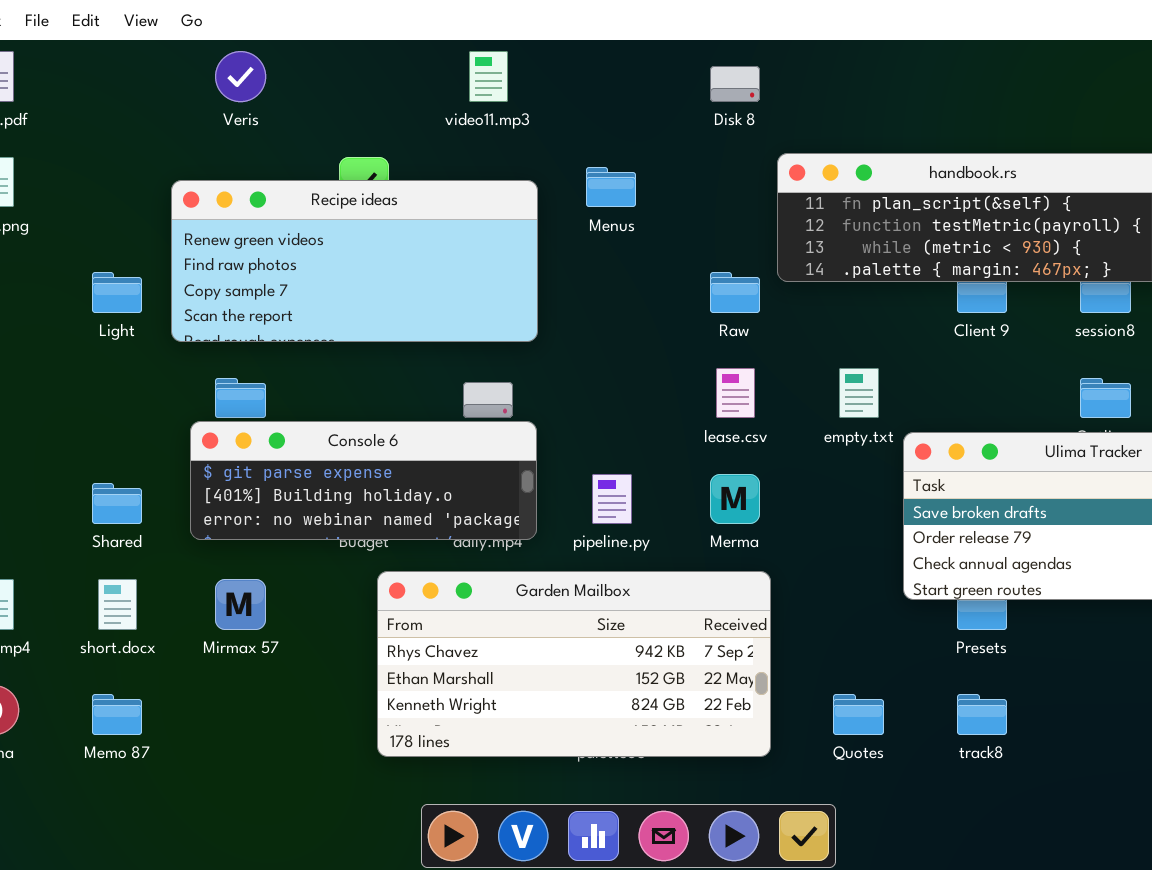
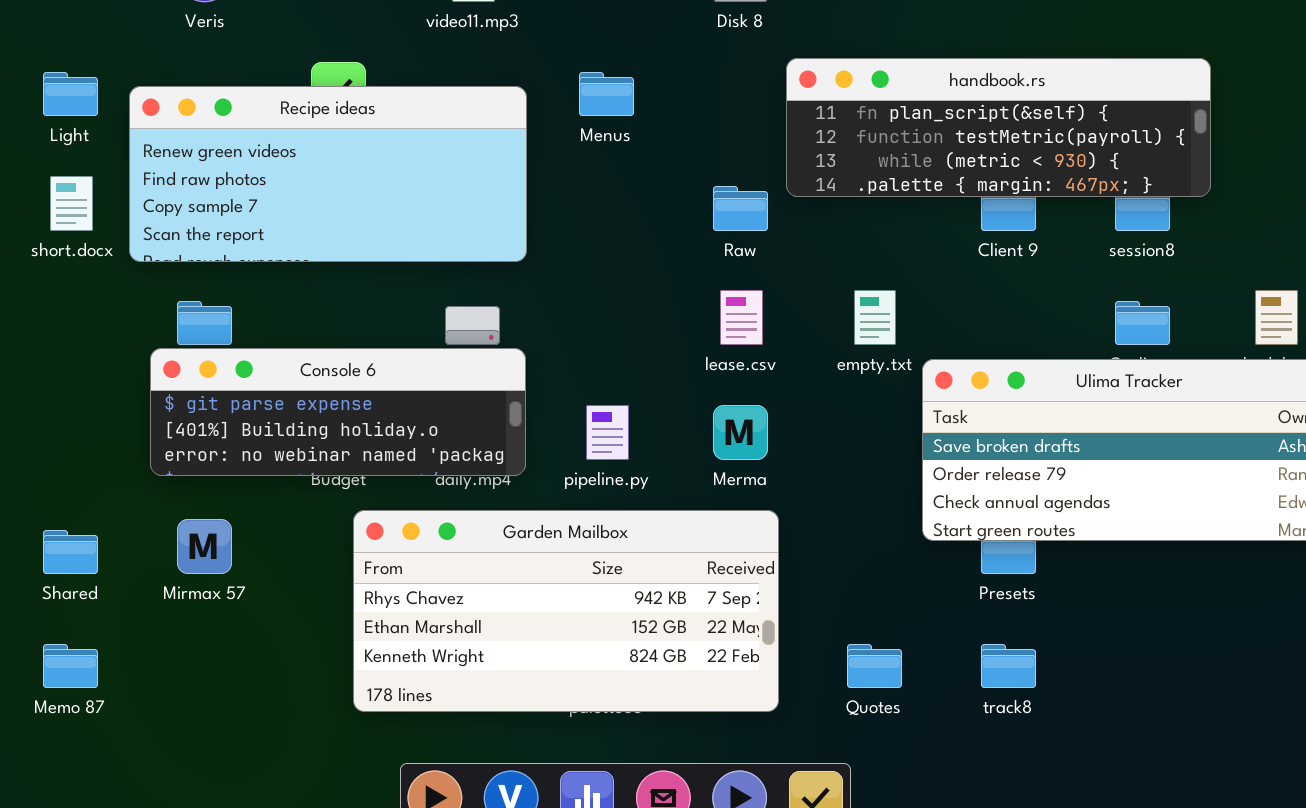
Light: [92,272,142,313] -> [43,72,98,116], moved
Shared: [92,483,142,524] -> [43,530,98,574], moved
short.docx: [98,579,137,630] -> [50,176,93,231], moved

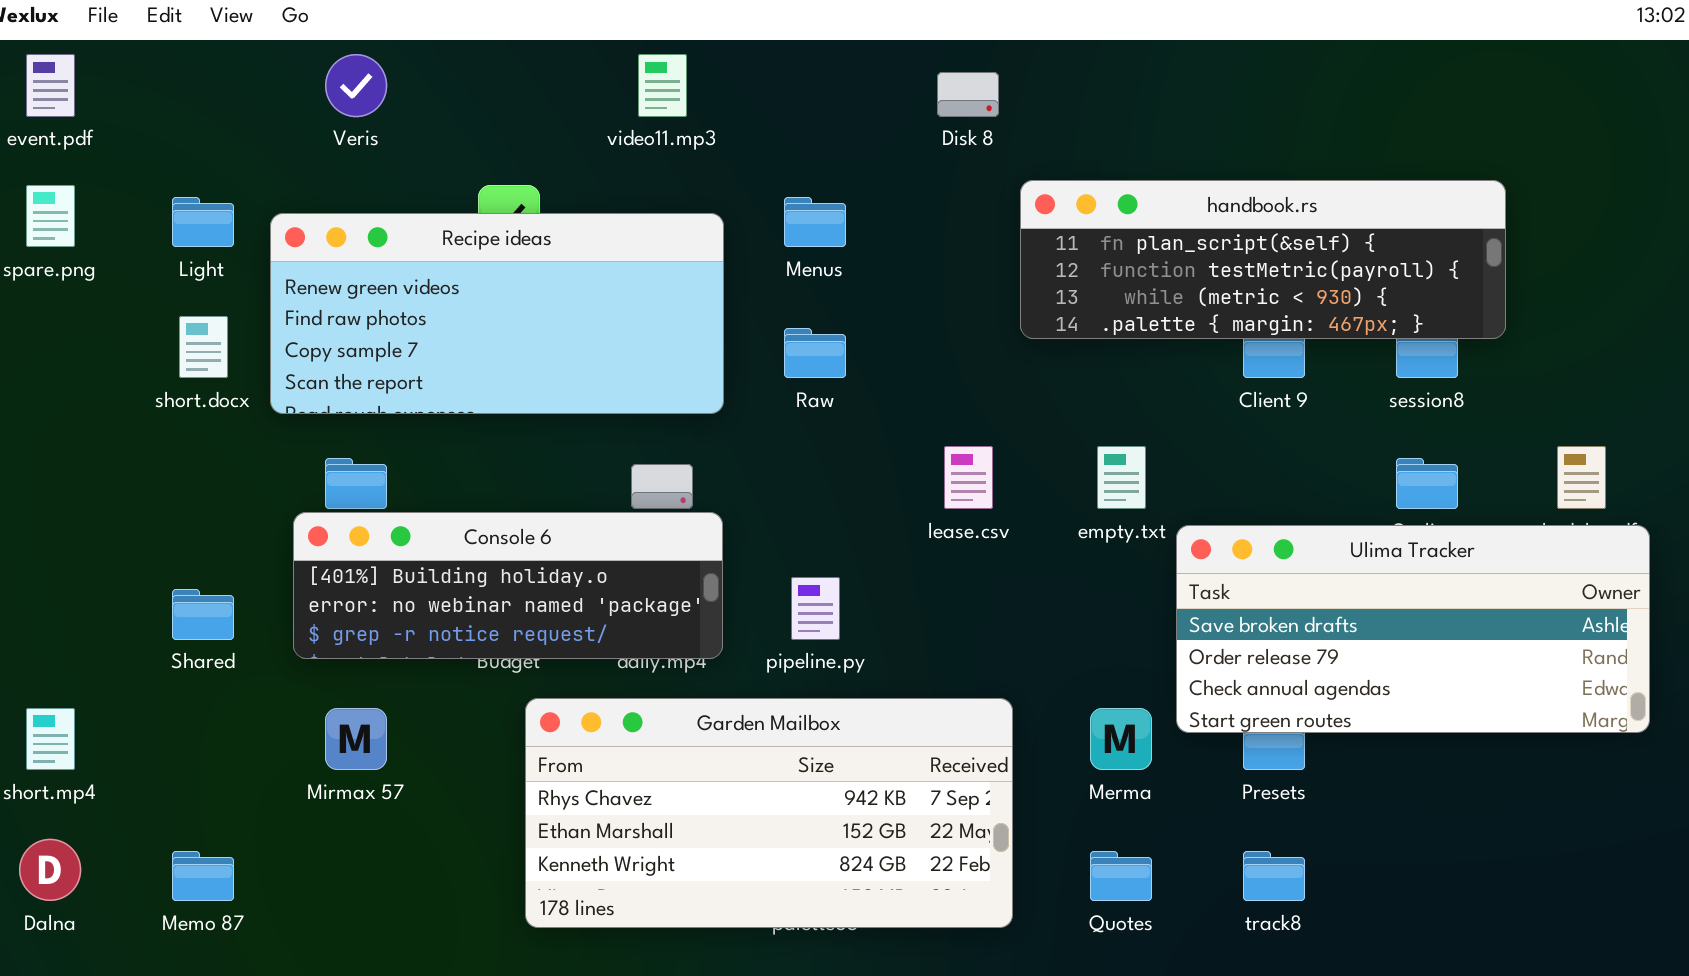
Raw: [713,186,768,231] -> [784,328,846,378], moved
Console 6: [150,348,526,476] -> [293,512,723,659], scrolled down 1 row
Merma: [713,405,768,460] -> [1090,708,1152,770], moved
Shared: [43,530,98,574] -> [172,589,234,640], moved

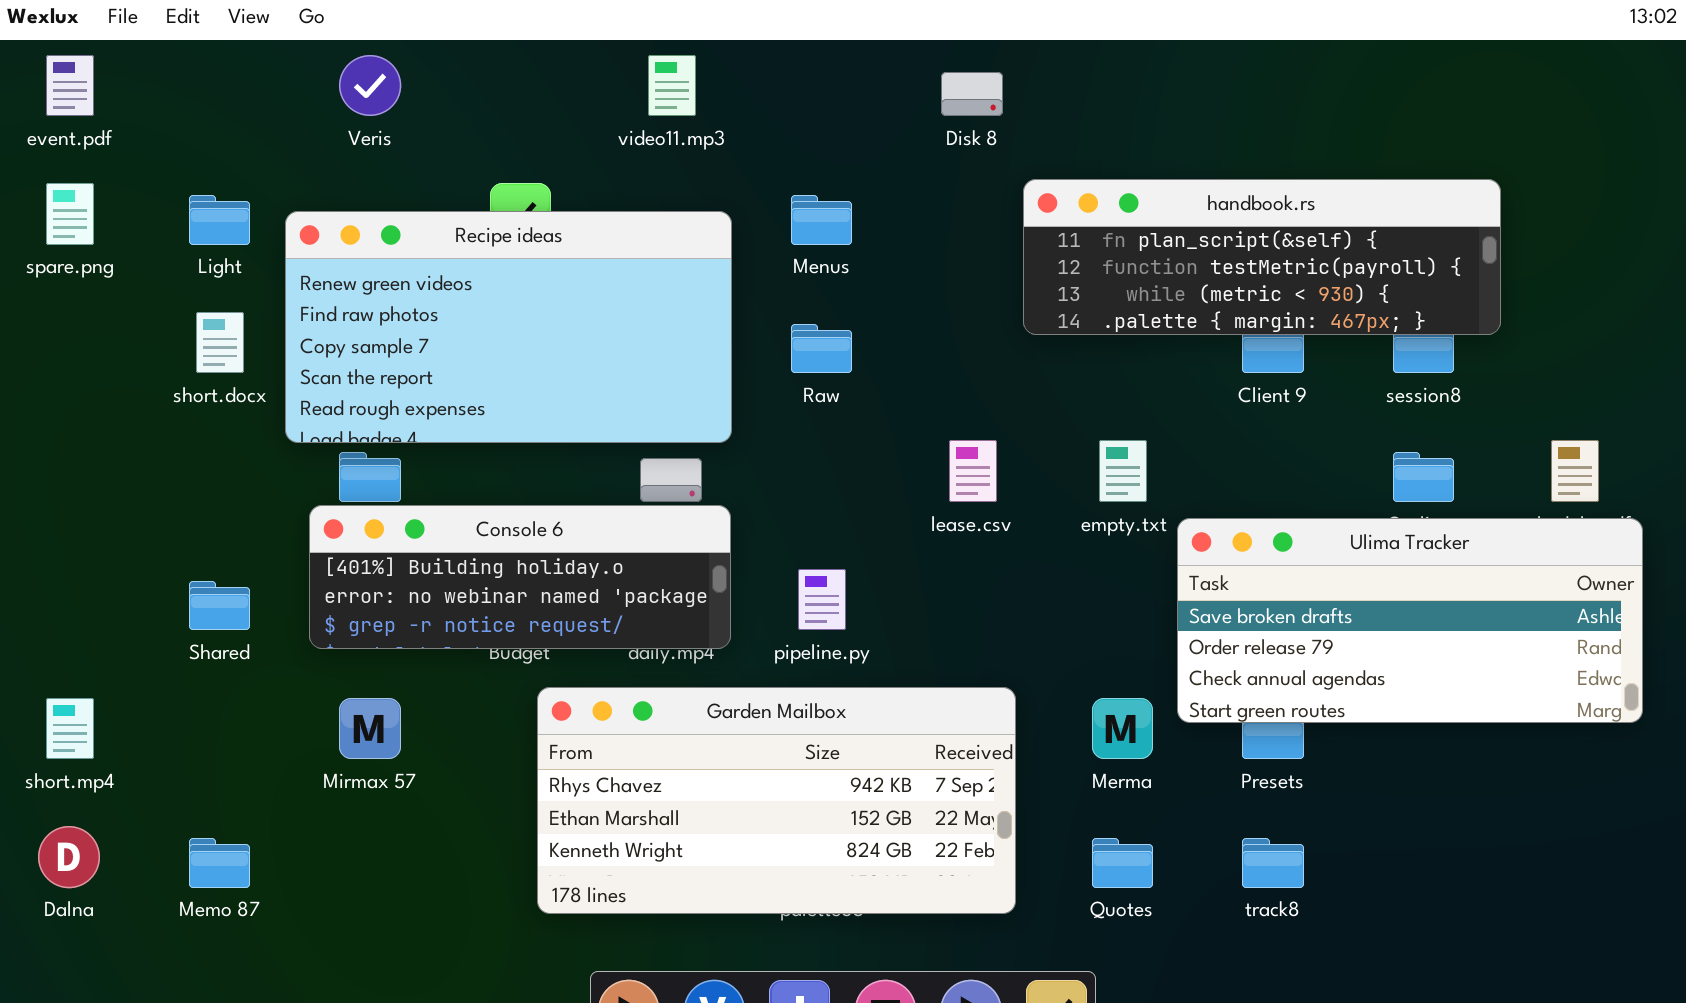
Recipe ideas: [270,213,724,414] -> [285,211,732,443], resized

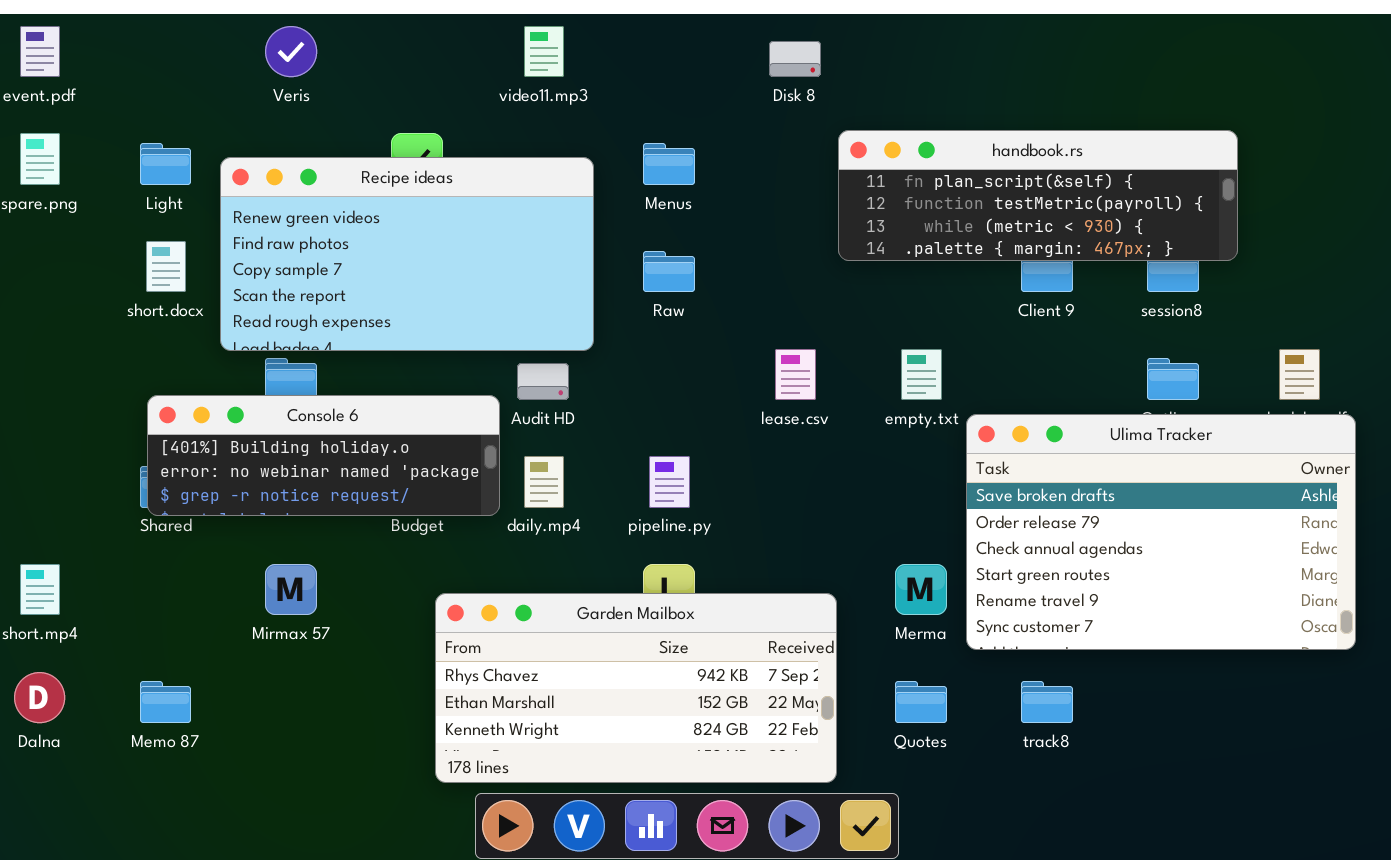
Console 6: [309,505,731,649] -> [147,395,500,516], moved
Ulima Tracker: [1177,518,1643,723] -> [966,414,1356,650], resized
Garden Mailbox: [537,687,1016,914] -> [435,593,837,783], moved

